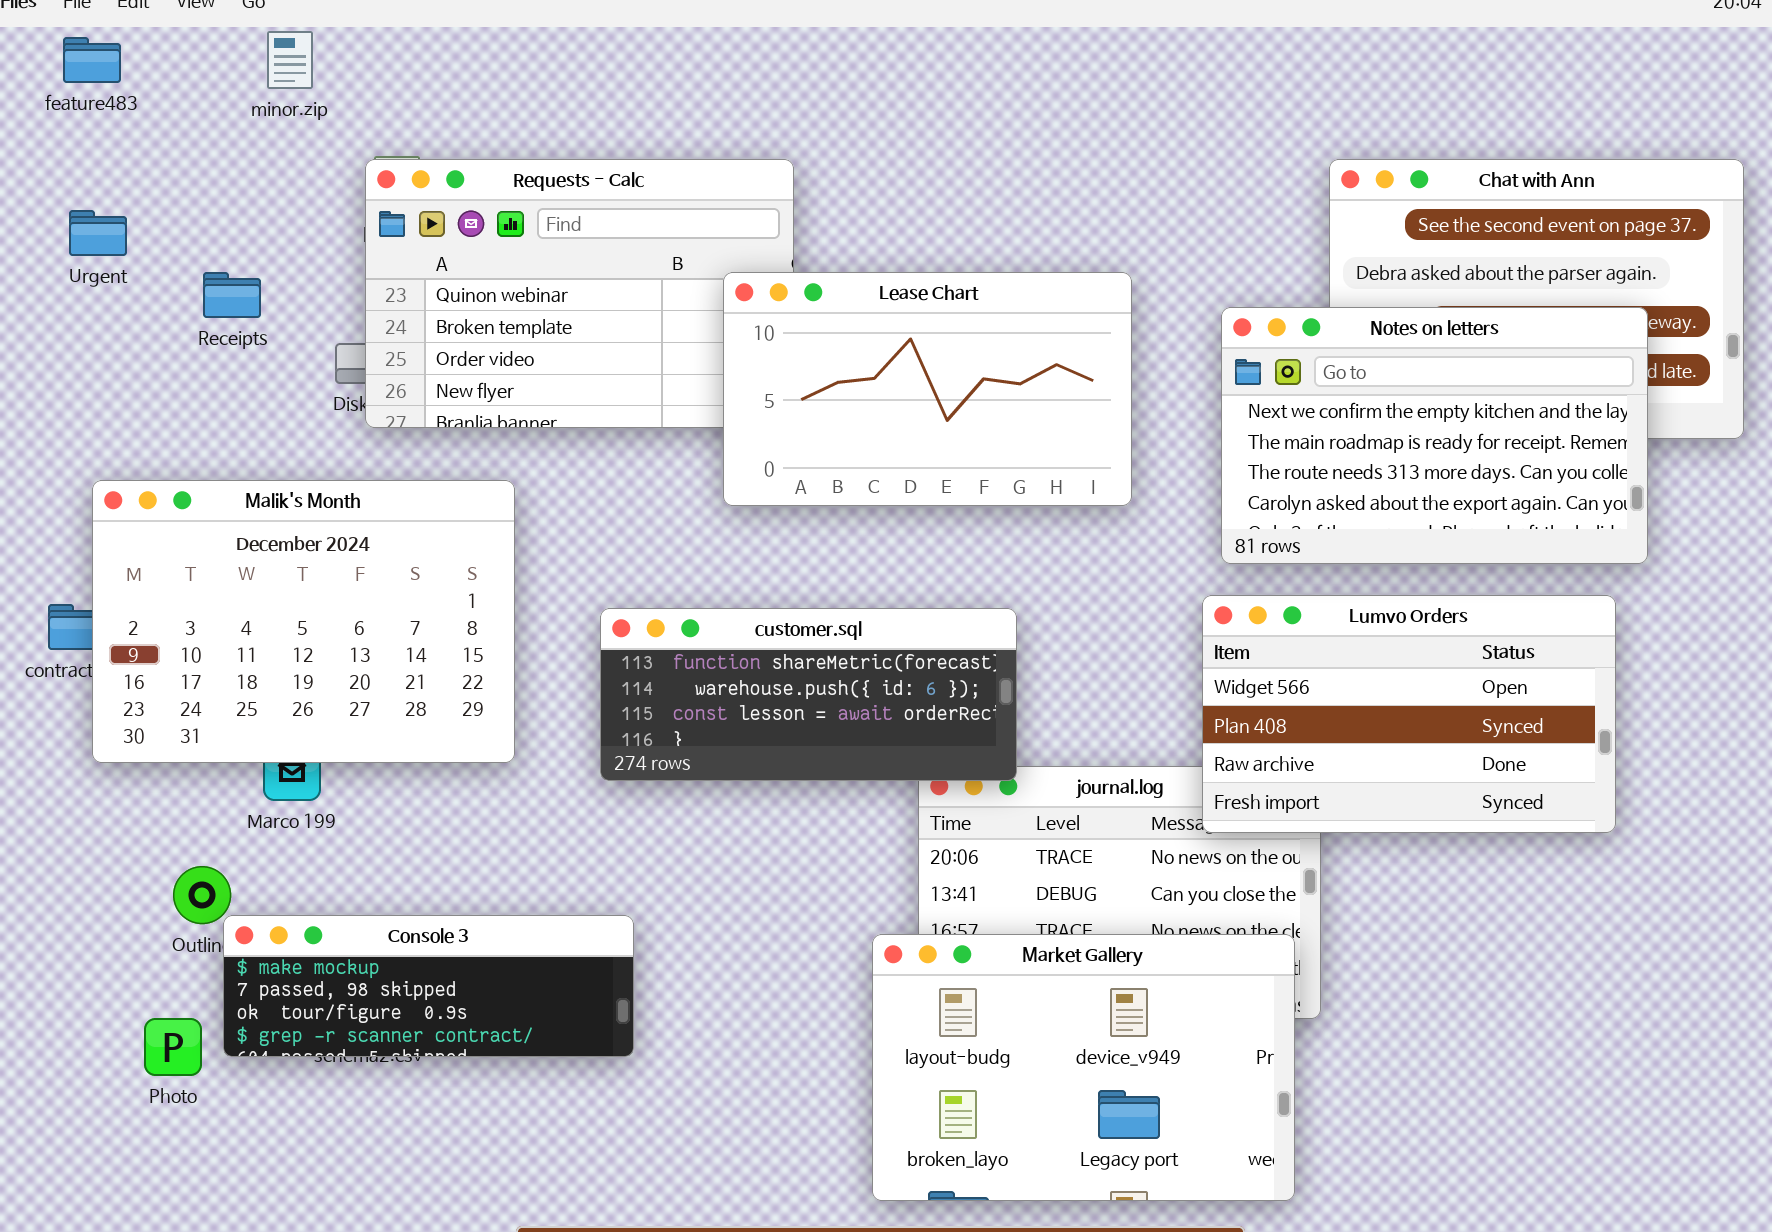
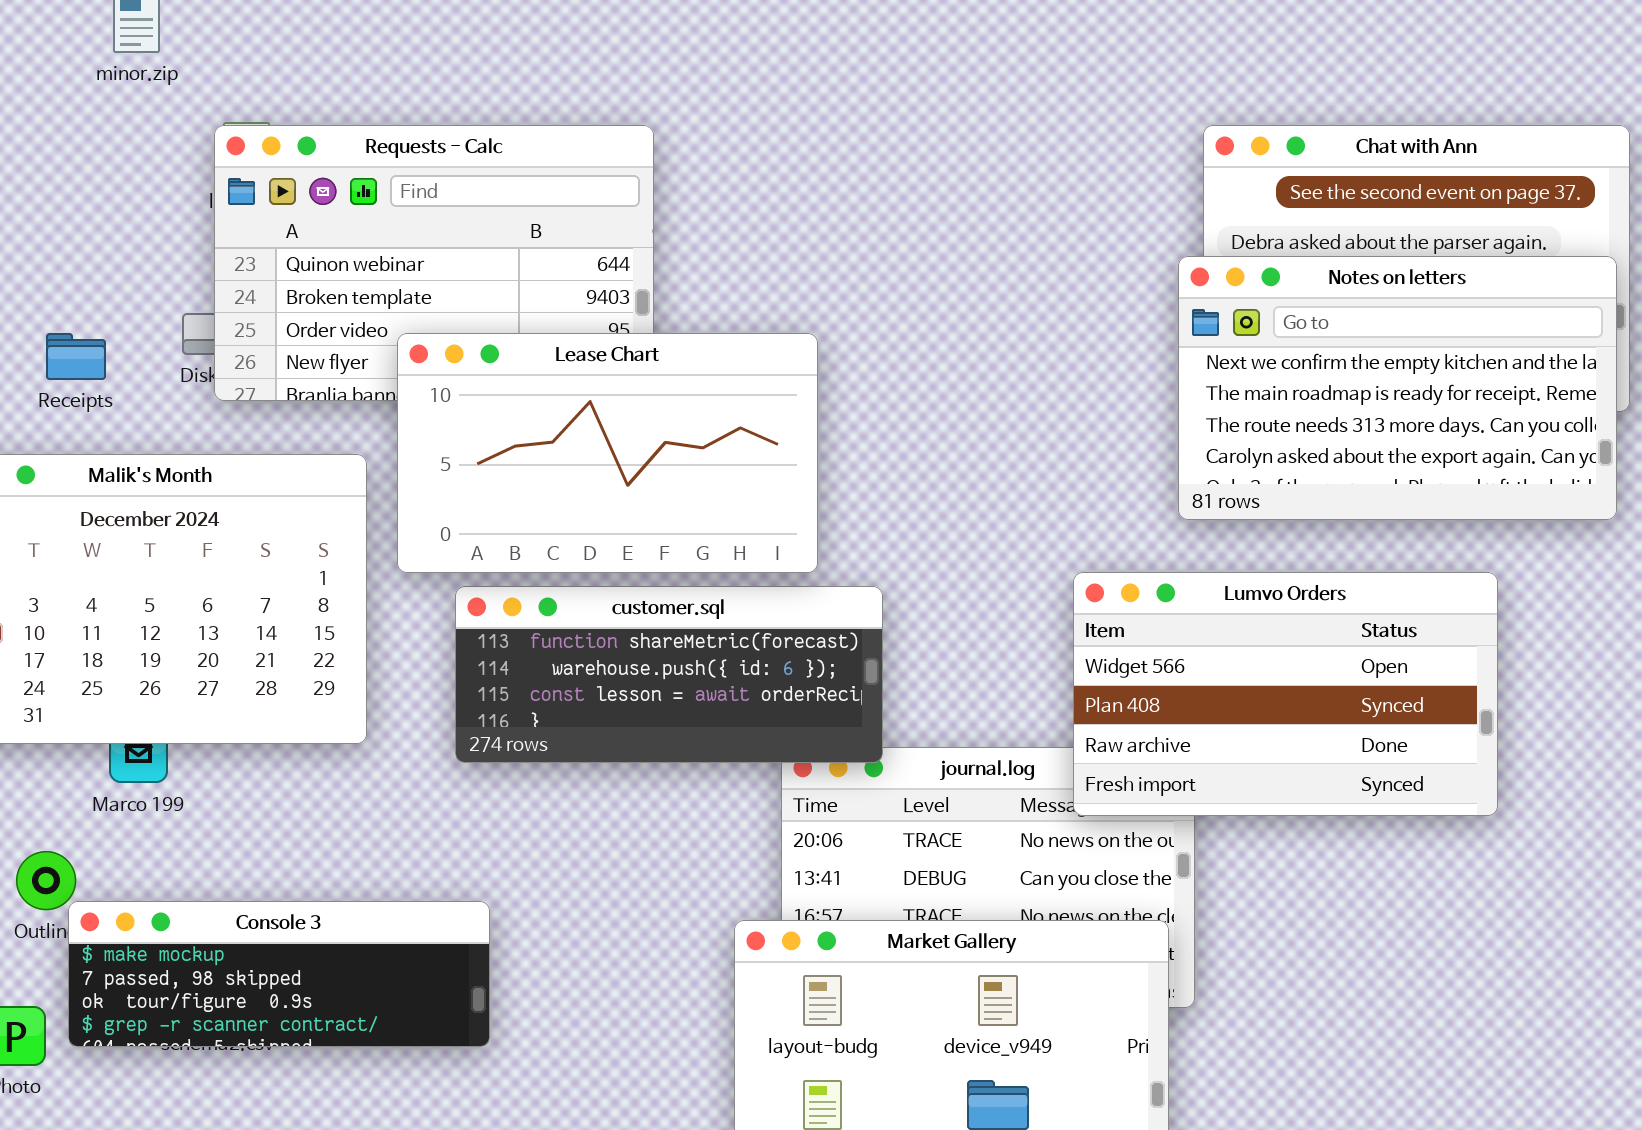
Receipts: [203,272,261,318] -> [46,333,106,380], moved
Lease Chart: [723,272,1132,506] -> [397,333,818,573], moved
Notes on letters: [1221,307,1648,564] -> [1178,256,1617,520], moved

